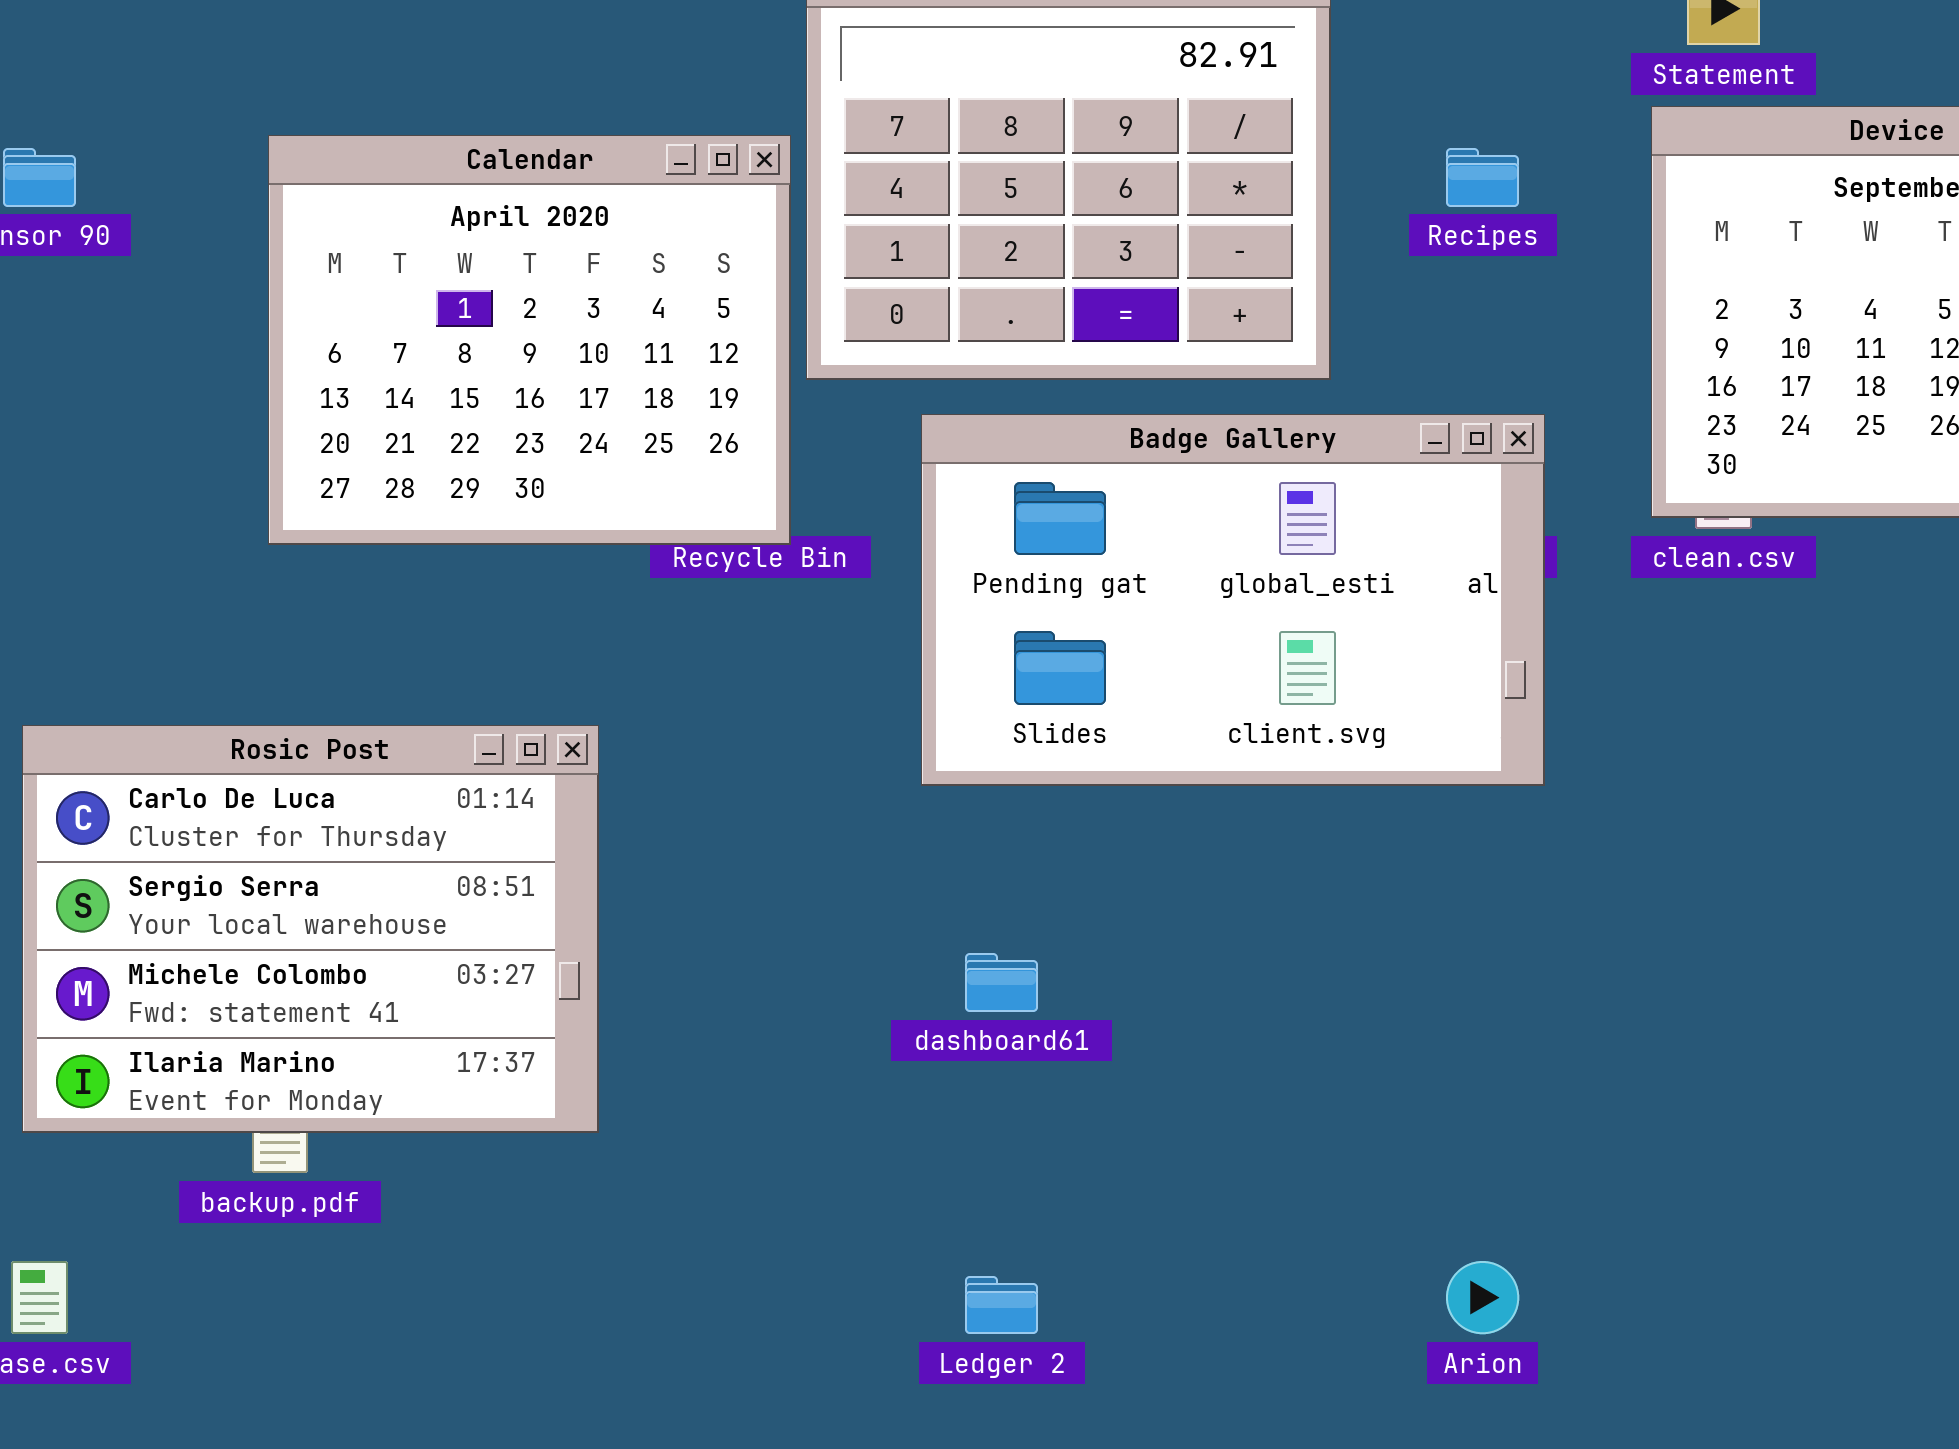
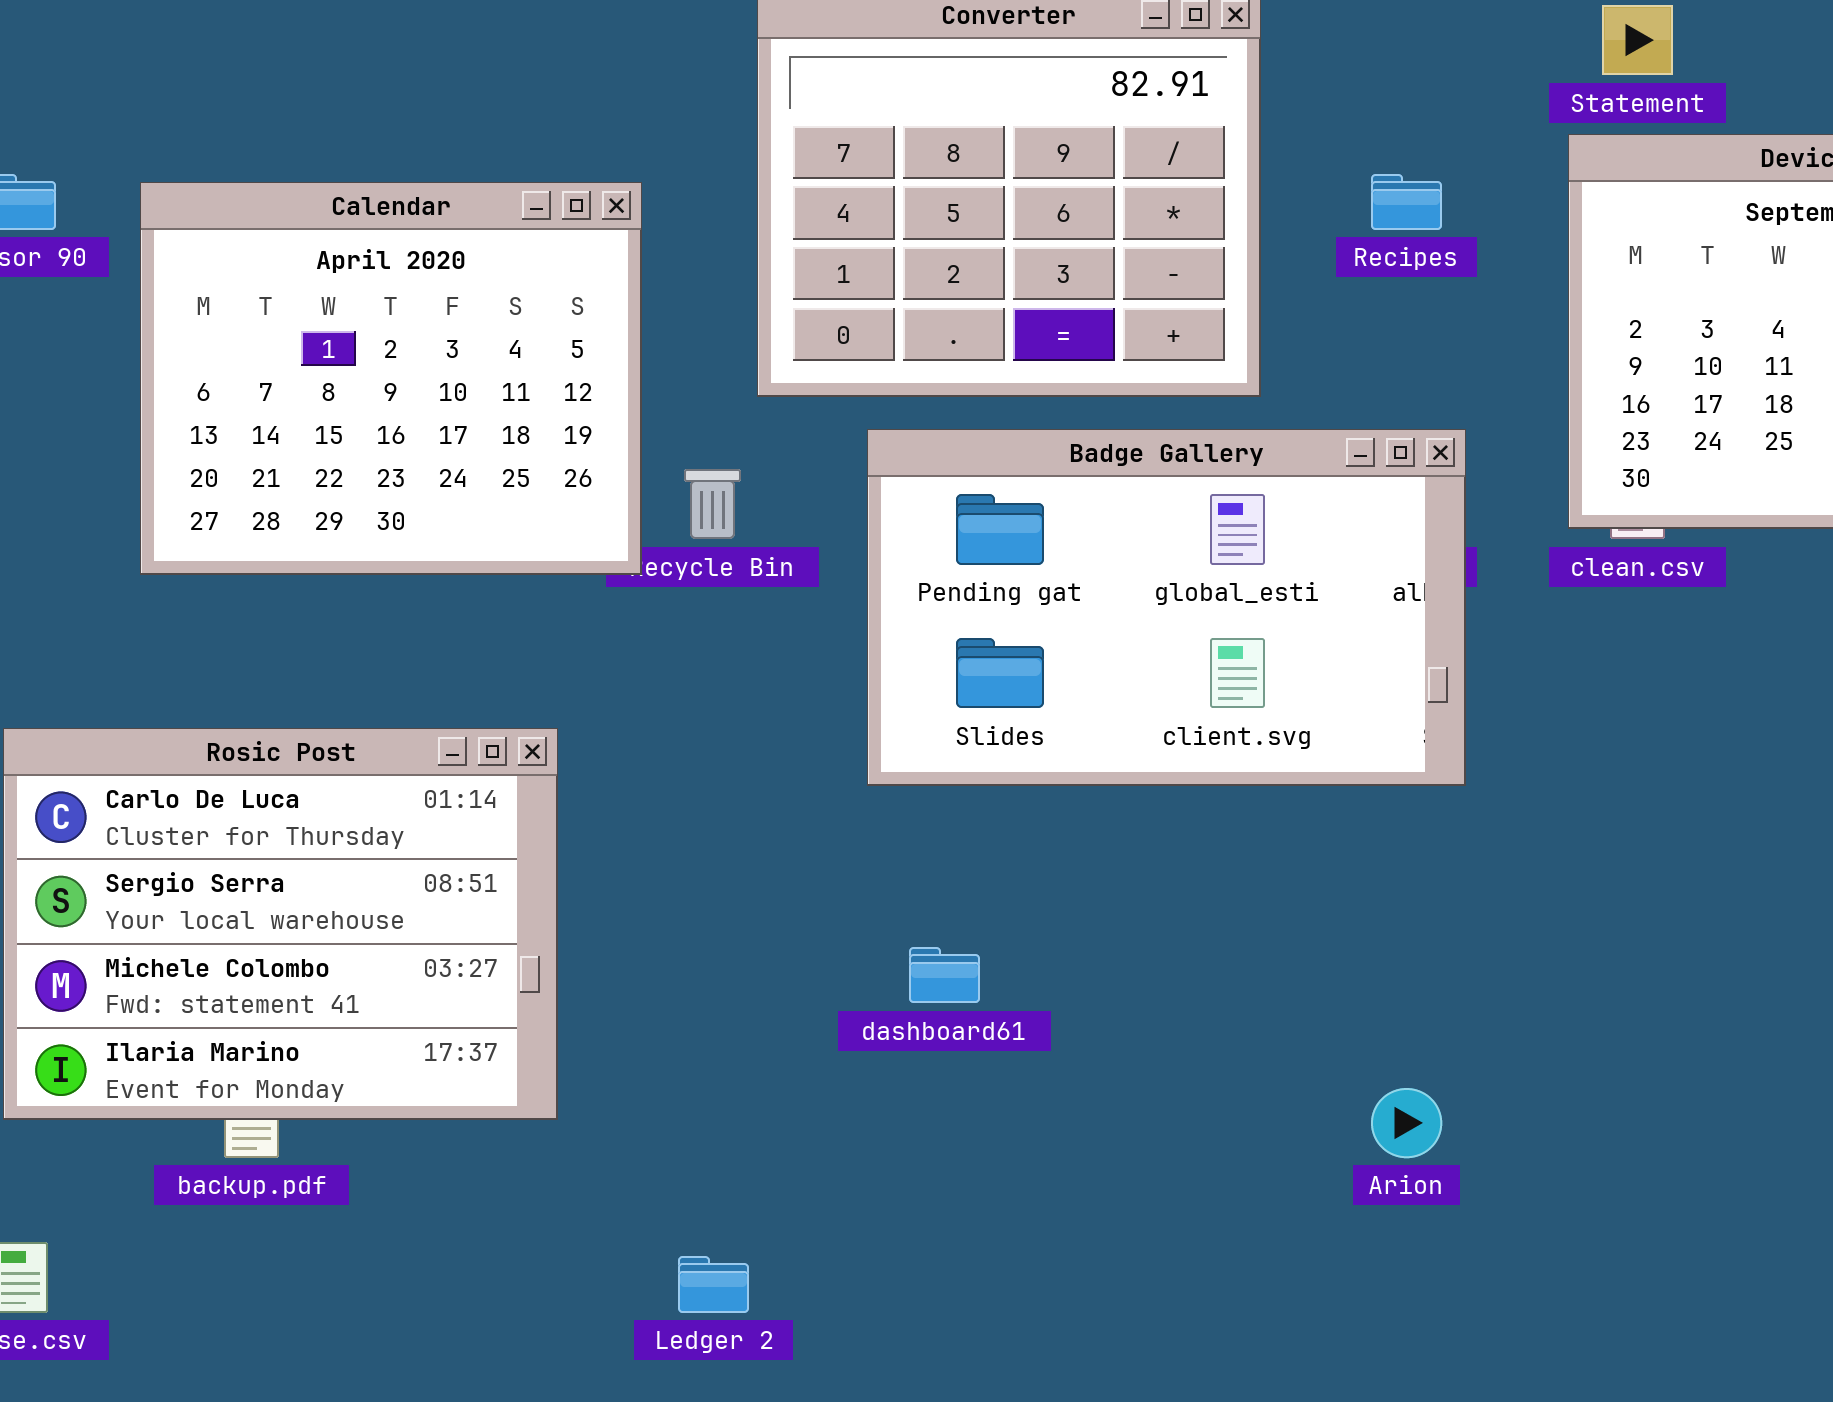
Calendar: [268,135,791,545] -> [140,182,642,575], moved
Arion: [1446,1261,1519,1334] -> [1371,1088,1442,1158], moved
Ledger 2: [965,1276,1038,1334] -> [678,1256,749,1313], moved

